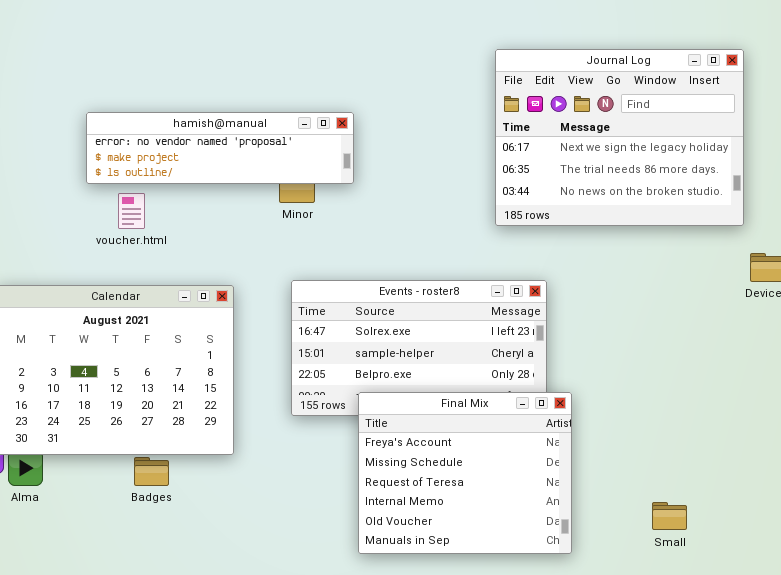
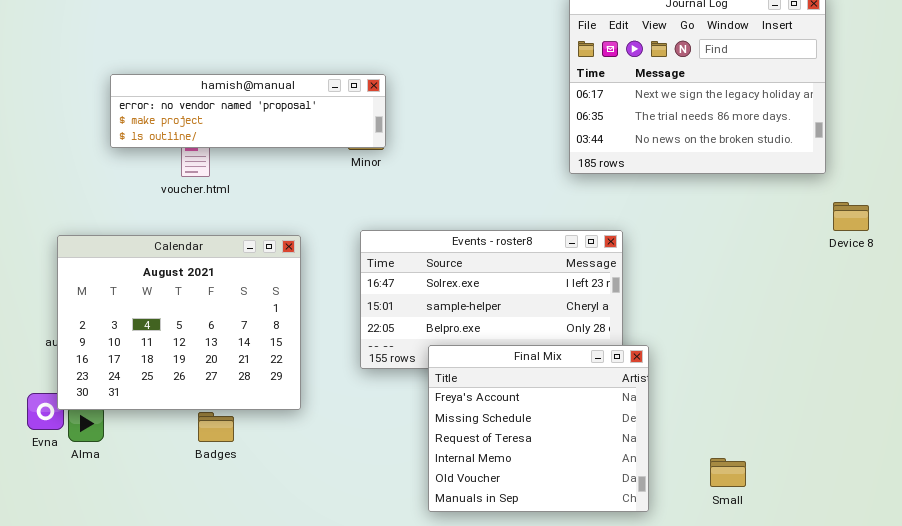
hamish@manual: [86,112,354,184] -> [110,74,386,148], moved
Small: [652,502,687,530] -> [710,458,746,487], moved

